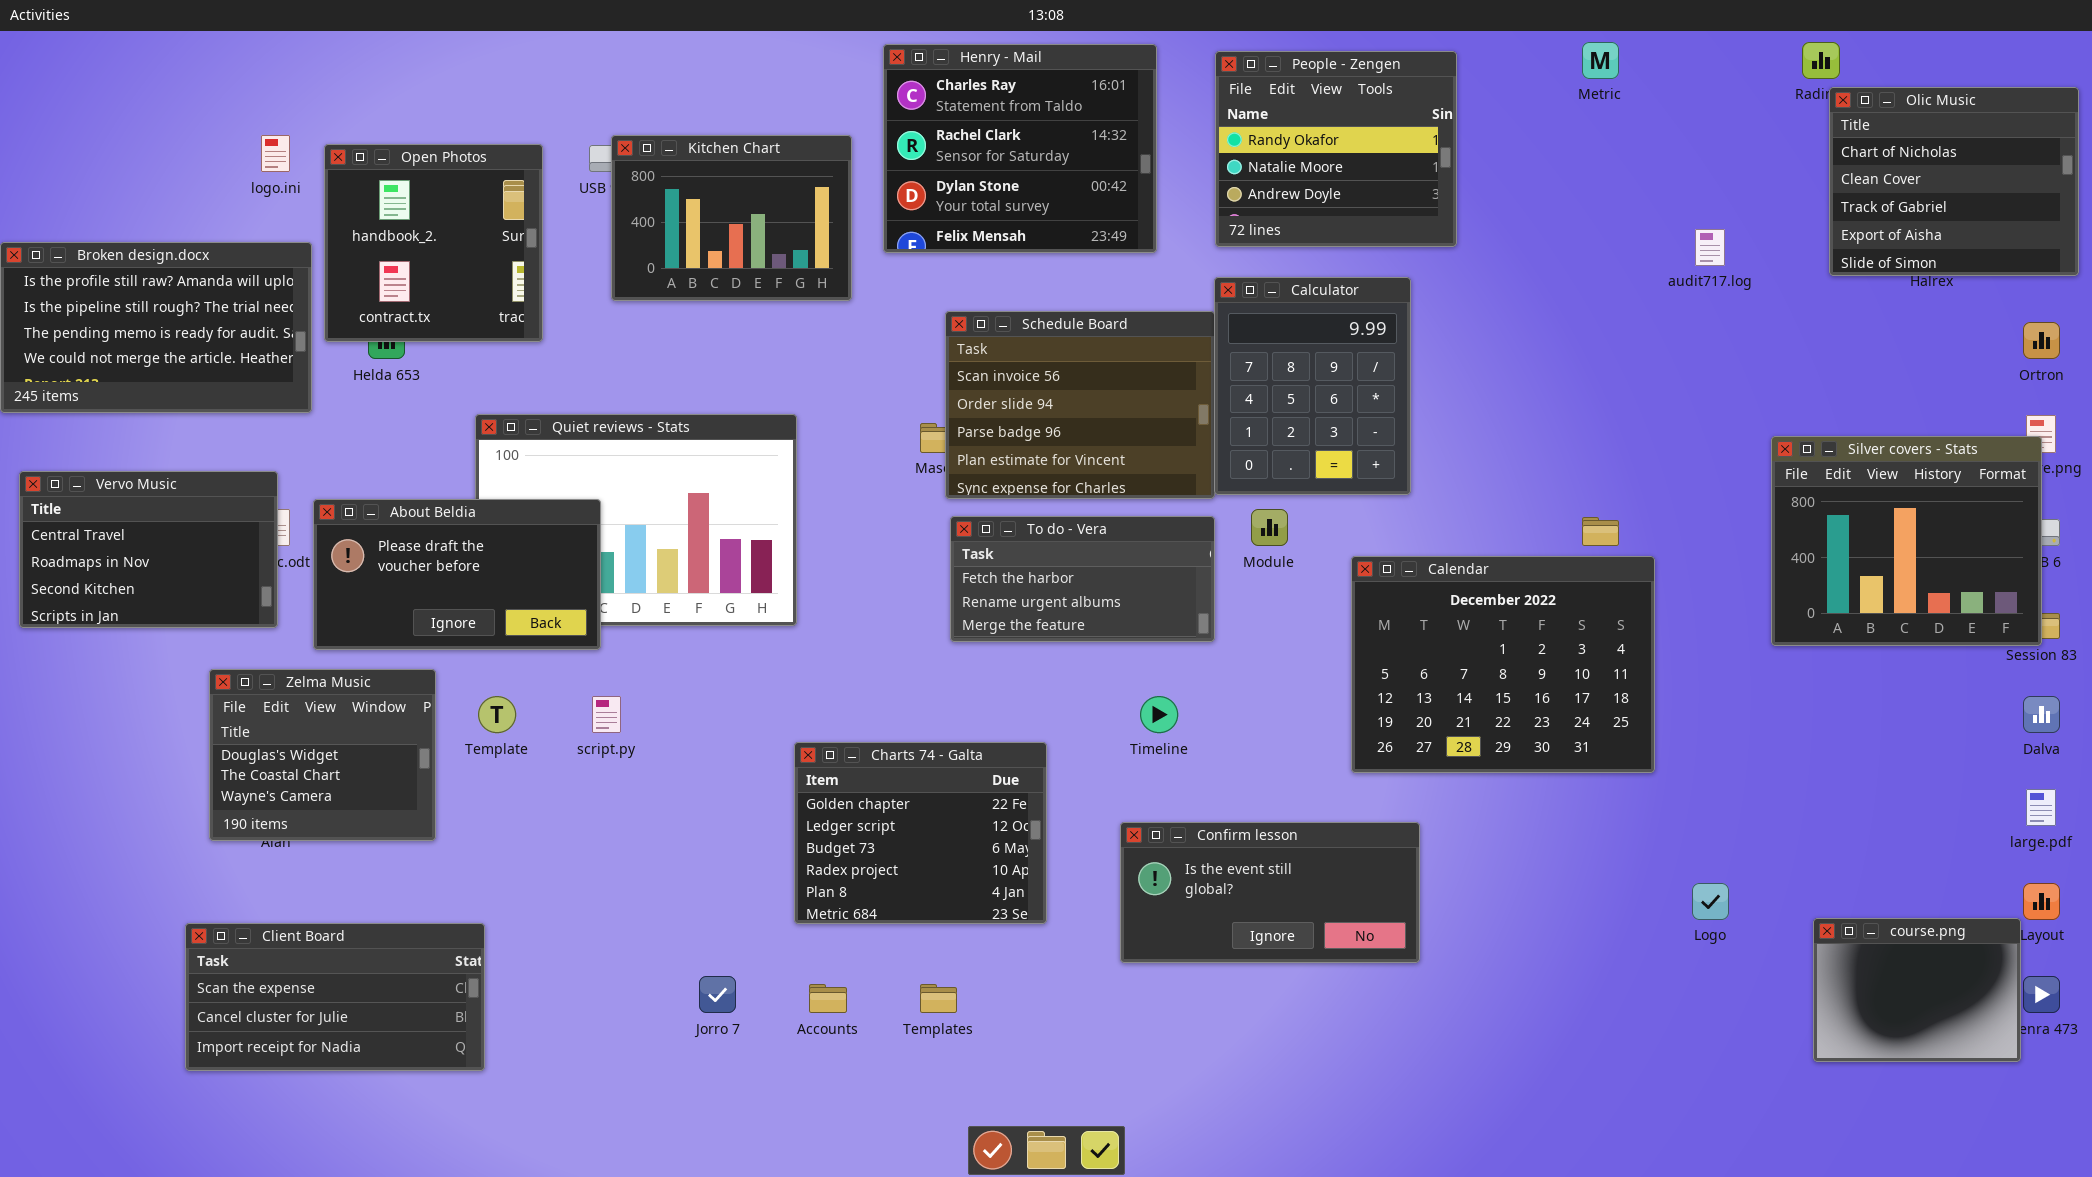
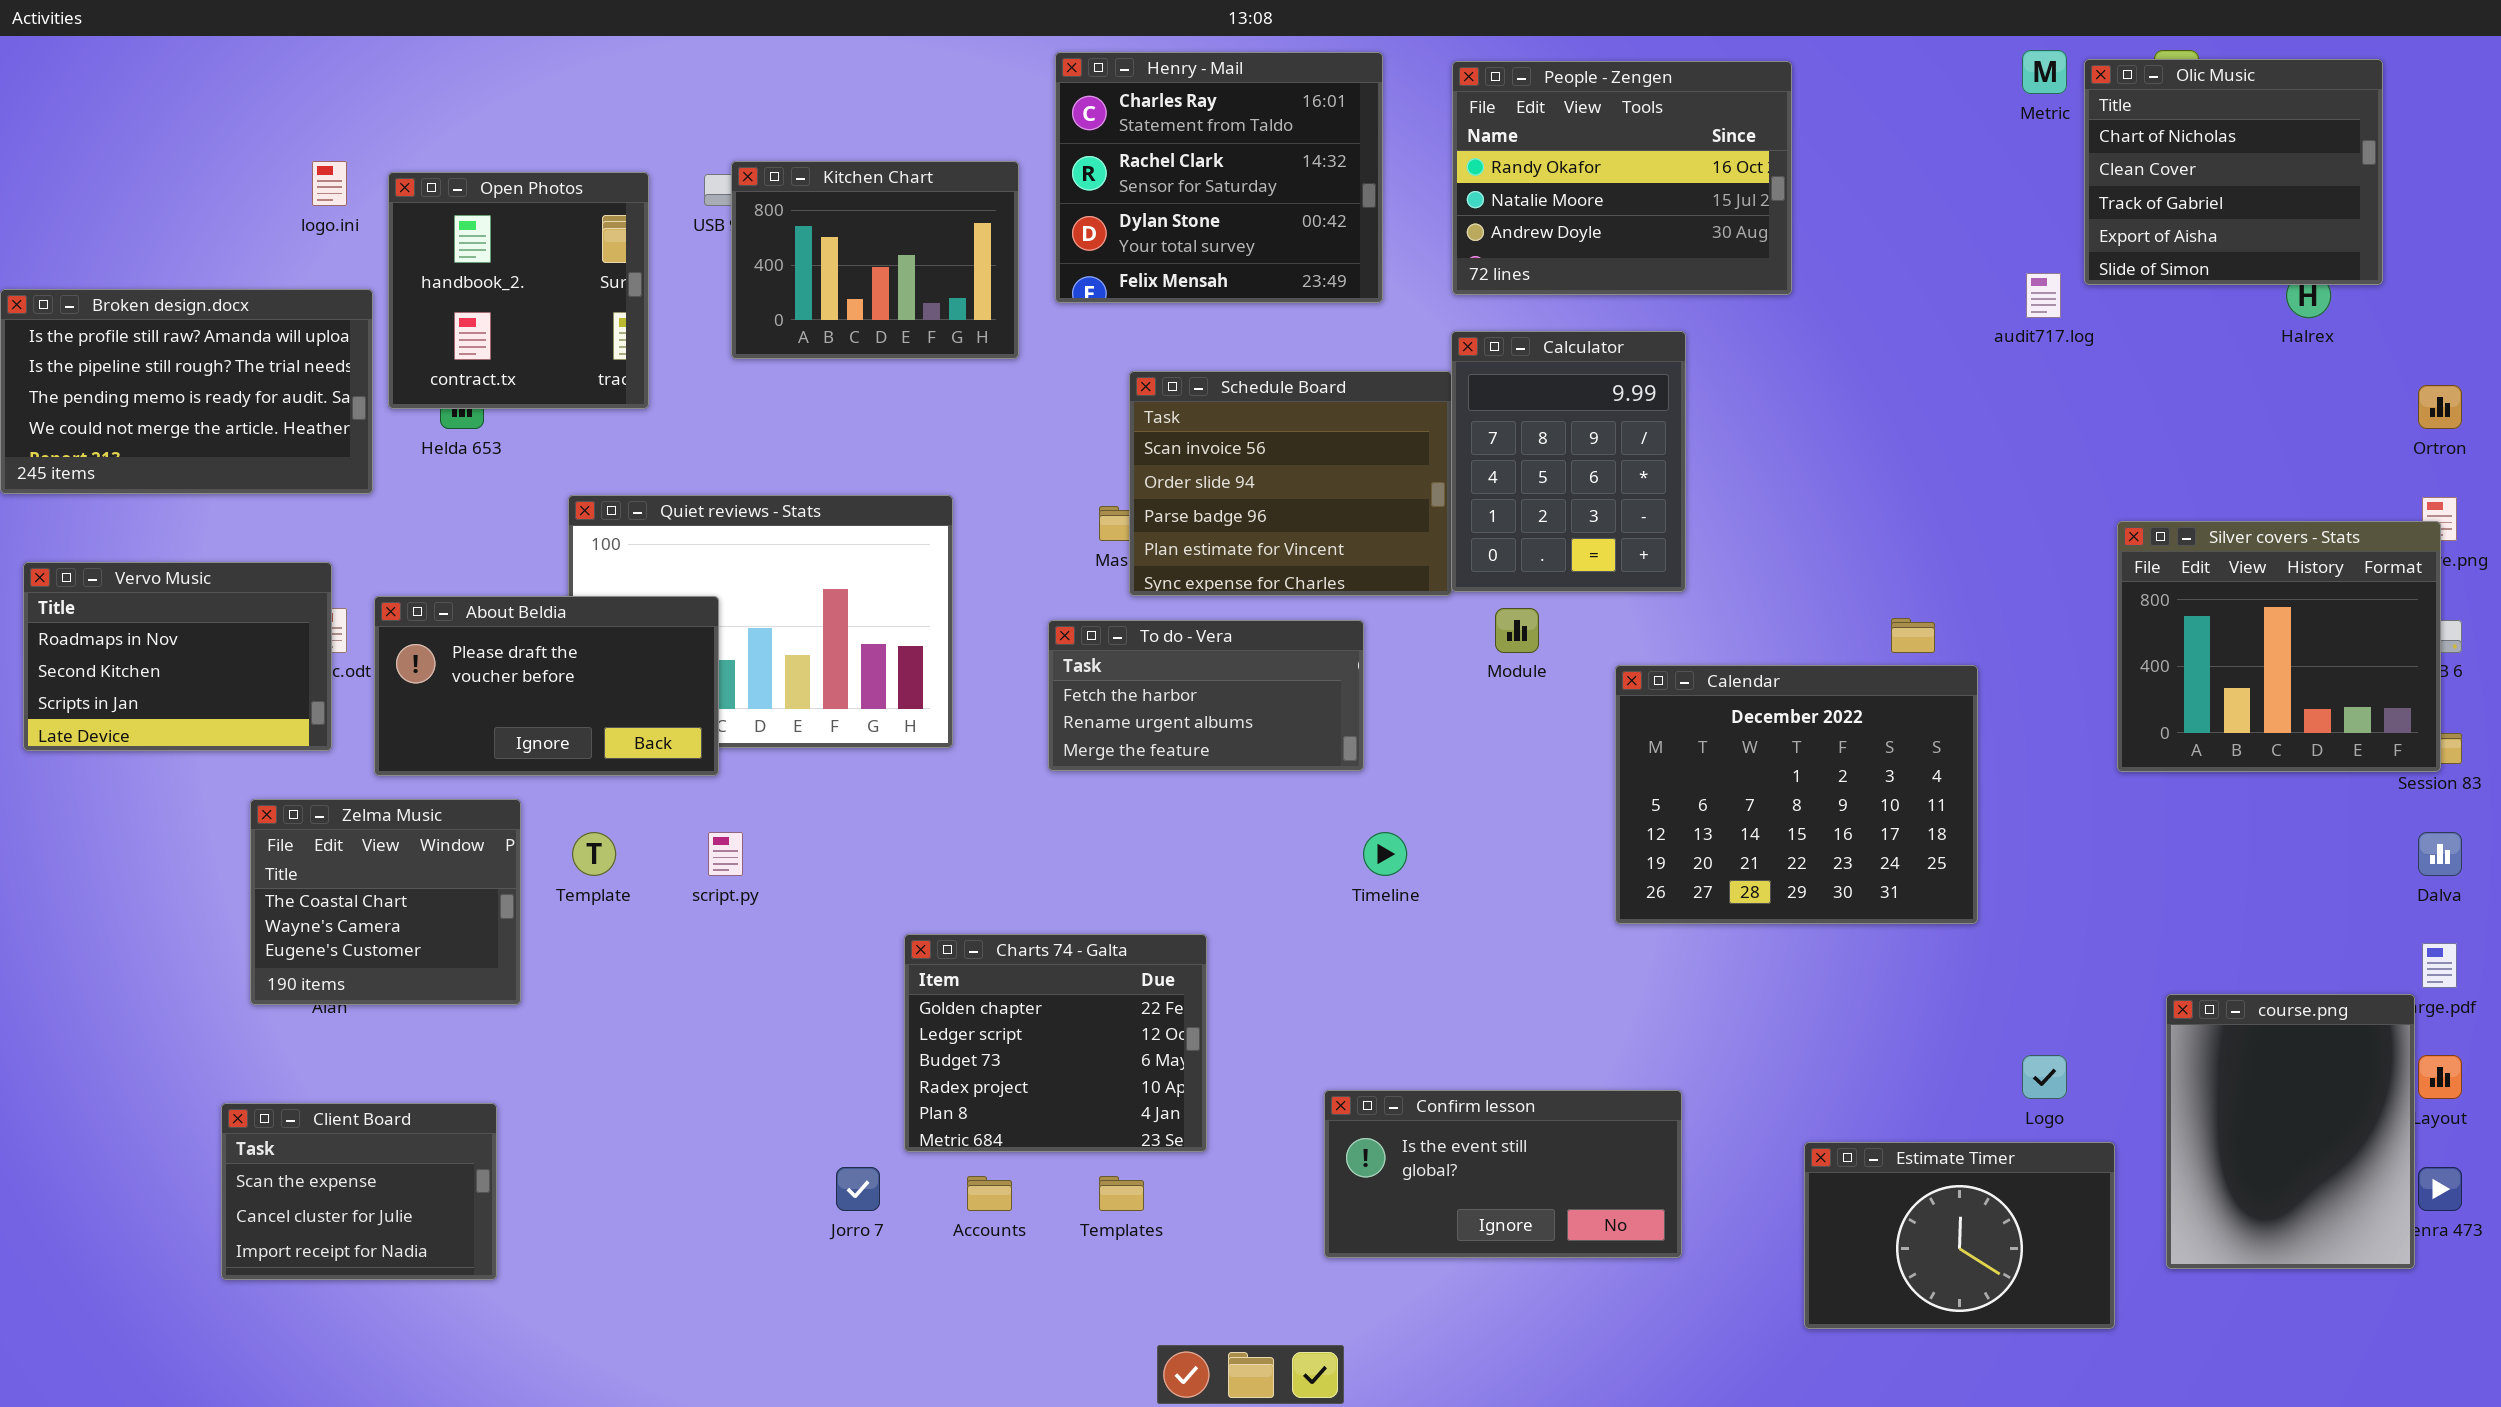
Metric: [1582,42,1619,79] -> [2022,50,2067,94], moved
People - Zengen: [1215,51,1457,247] -> [1452,61,1792,295], resized
Olic Music: [1829,87,2079,276] -> [2084,59,2383,285], moved
Vervo Music: [19,471,278,628] -> [23,562,332,751], scrolled down 1 row
To do - Vera: [950,516,1215,642] -> [1048,620,1364,771], moved
Zelma Music: [209,669,436,841] -> [250,799,521,1005], scrolled down 1 row
Charts 74 - Galta: [794,742,1047,924] -> [904,934,1207,1152], moved
Confirm lesson: [1120,822,1420,963] -> [1324,1090,1682,1258], moved
course.png: [1813,918,2021,1062] -> [2166,994,2415,1269], resized
Client Board: [185,923,485,1071] -> [221,1103,497,1280], resized
Estimate Timer: none -> [1804,1142,2115,1329], opened

